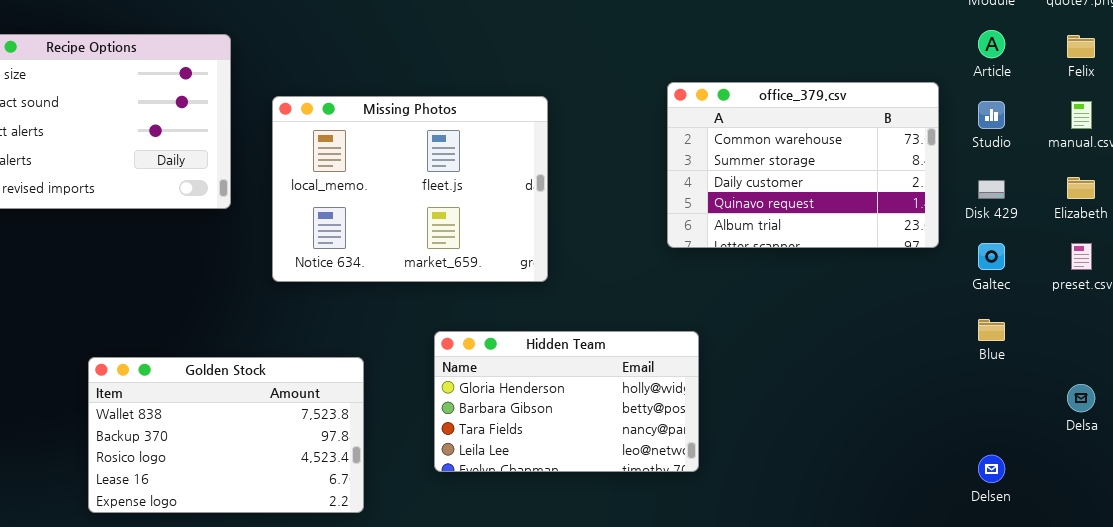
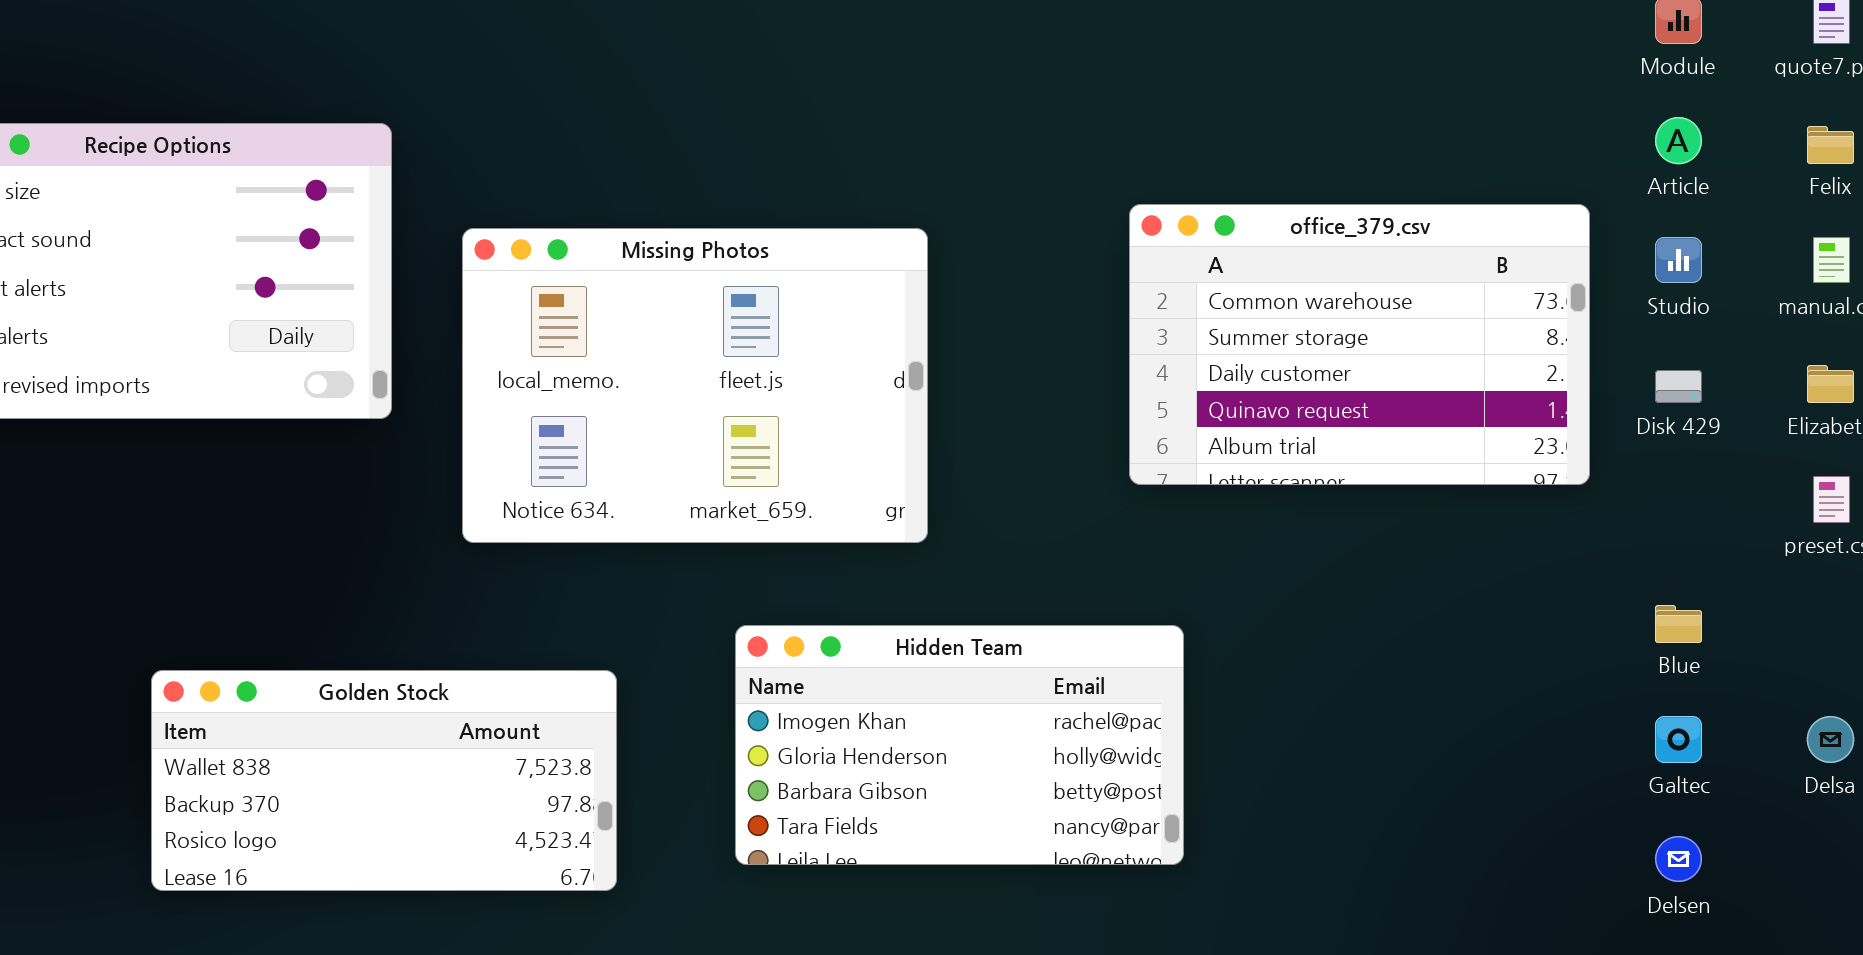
Galtec: [978,243,1005,270] -> [1655,716,1702,763], moved
Hidden Team: [434,331,699,472] -> [735,625,1184,865], scrolled up 1 row
Golden Stock: [88,357,364,513] -> [151,670,617,891], resized

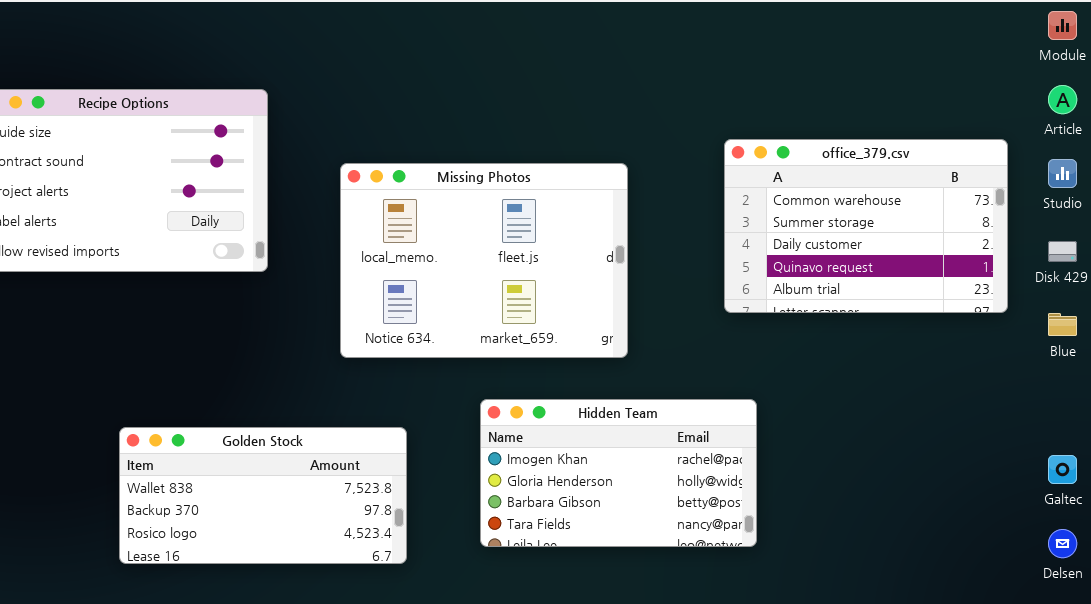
Missing Photos: [462,228,928,543] -> [340,163,628,358], moved
Blue: [1655,605,1702,643] -> [1048,313,1077,336], moved

